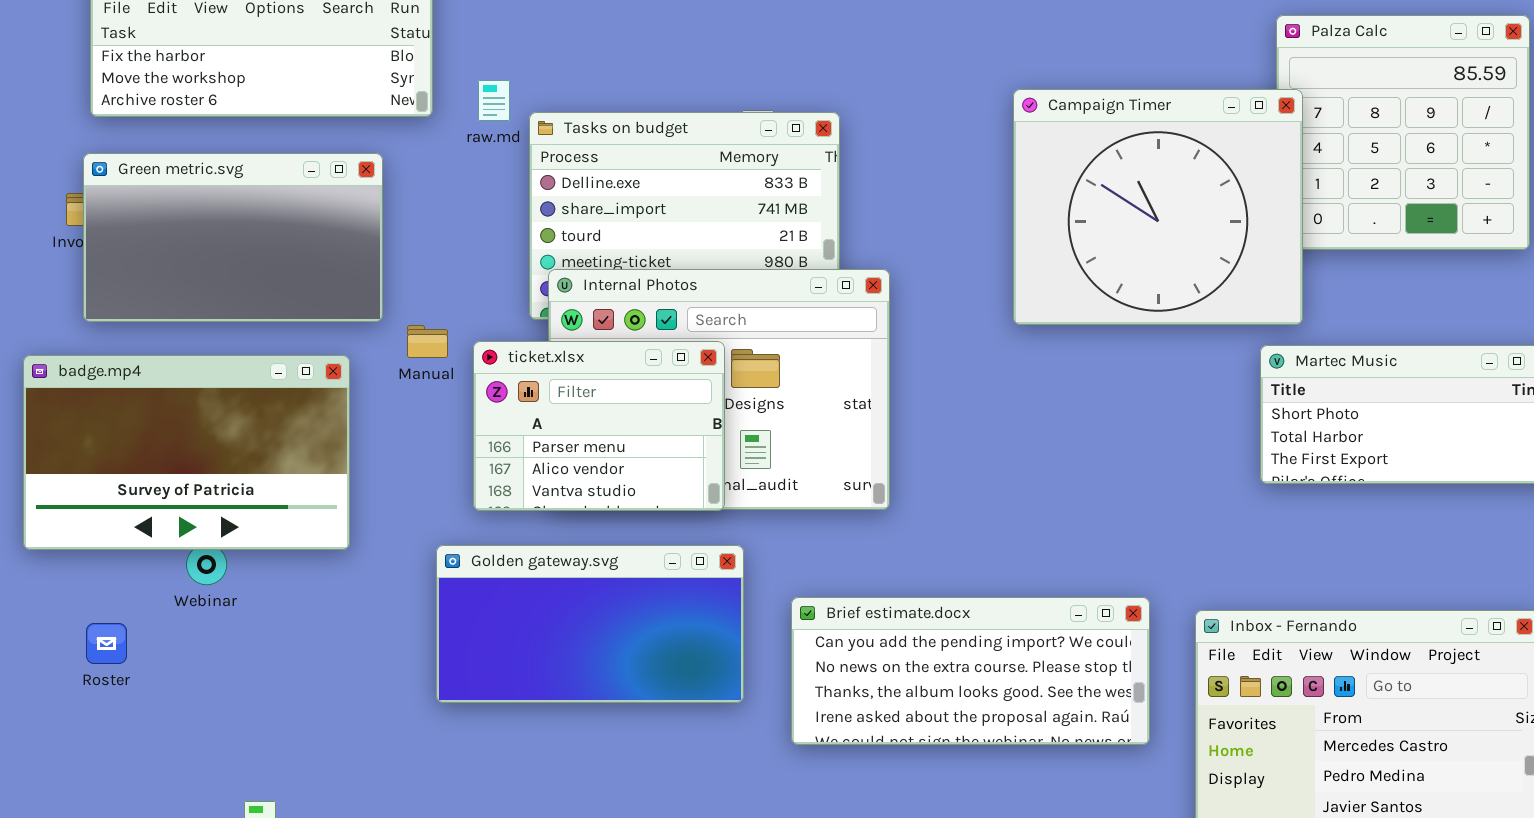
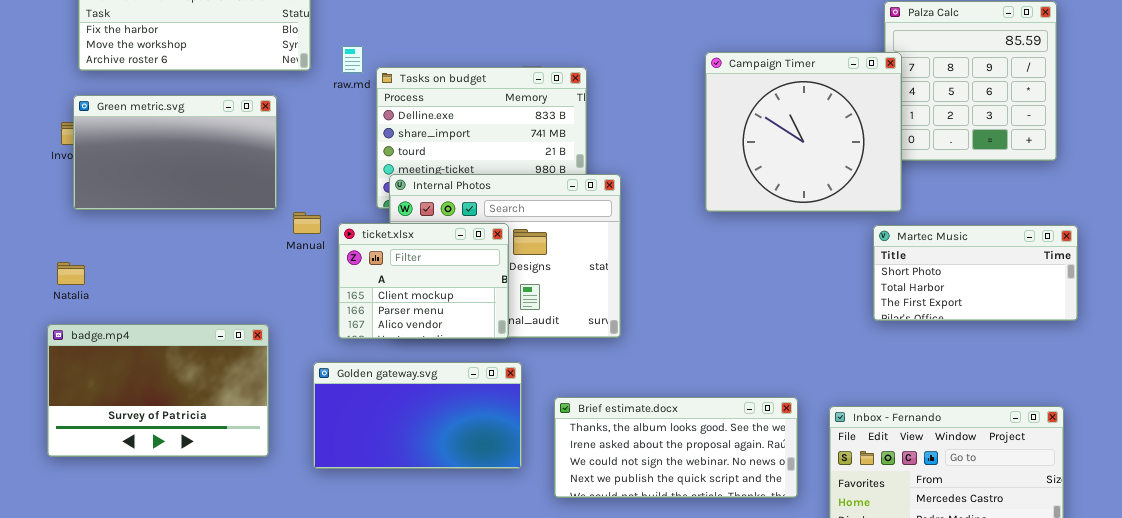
ticket.xlsx: [473,341,725,511] -> [338,223,509,339], scrolled up 1 row
badge.mp4: [23,355,350,550] -> [47,324,269,457], moved
Brief estimate.docx: [791,597,1150,745] -> [554,397,798,498], scrolled down 2 rows

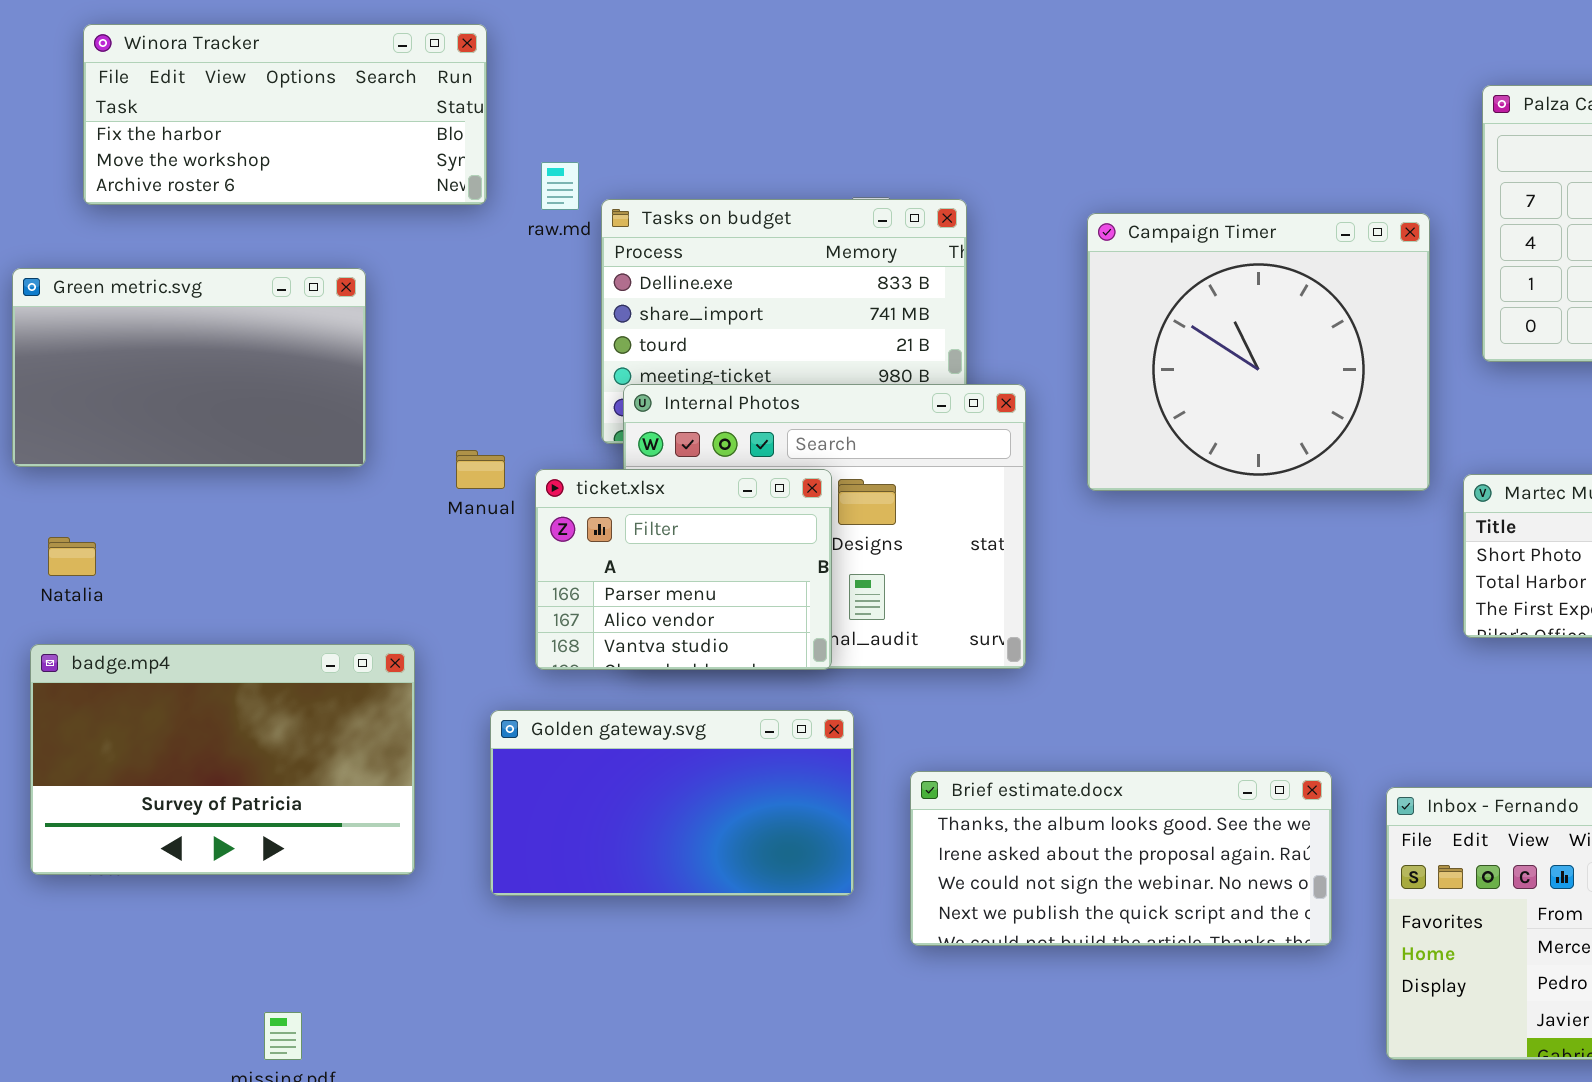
Campaign Timer: [705,52,902,212] -> [1087,213,1430,491], moved
Green metric.svg: [73,95,277,210] -> [12,268,366,467], moved
ticket.xlsx: [338,223,509,339] -> [535,469,832,670], scrolled down 1 row

